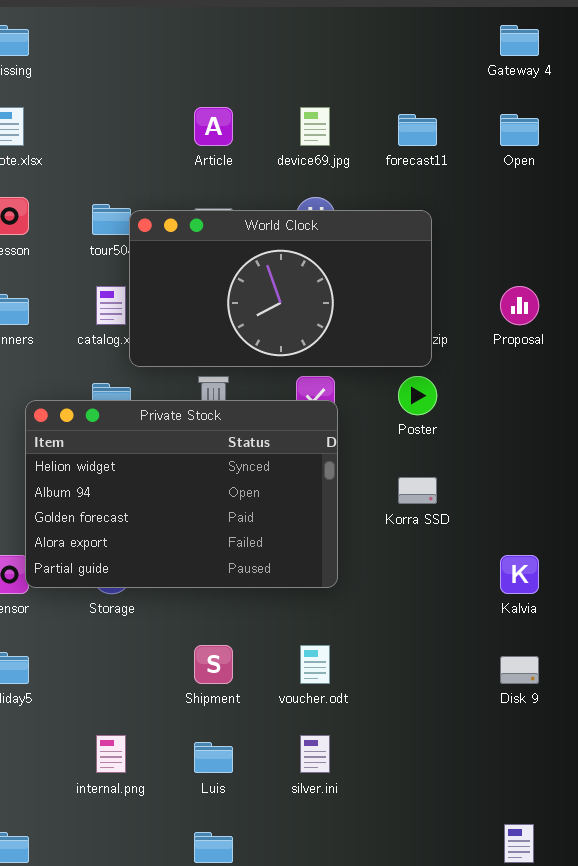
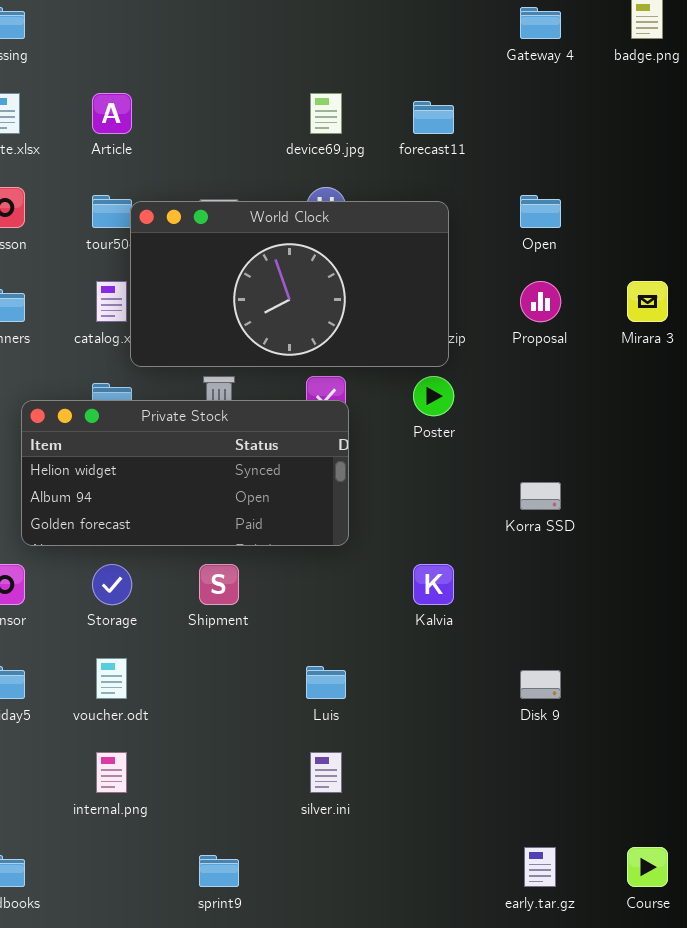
Article: [194,107,233,146] -> [92,93,132,134], moved
Open: [500,114,539,146] -> [520,195,561,228], moved
Private Stock: [25,400,338,588] -> [21,400,349,546], resized
Korra SSD: [398,477,437,504] -> [520,482,561,510], moved
Kalvia: [500,555,539,594] -> [413,564,454,605], moved
Shipment: [194,645,233,684] -> [199,564,239,605], moved
voucher.odt: [300,645,330,684] -> [96,658,127,699], moved
Luis: [194,742,233,773] -> [306,666,346,699], moved

